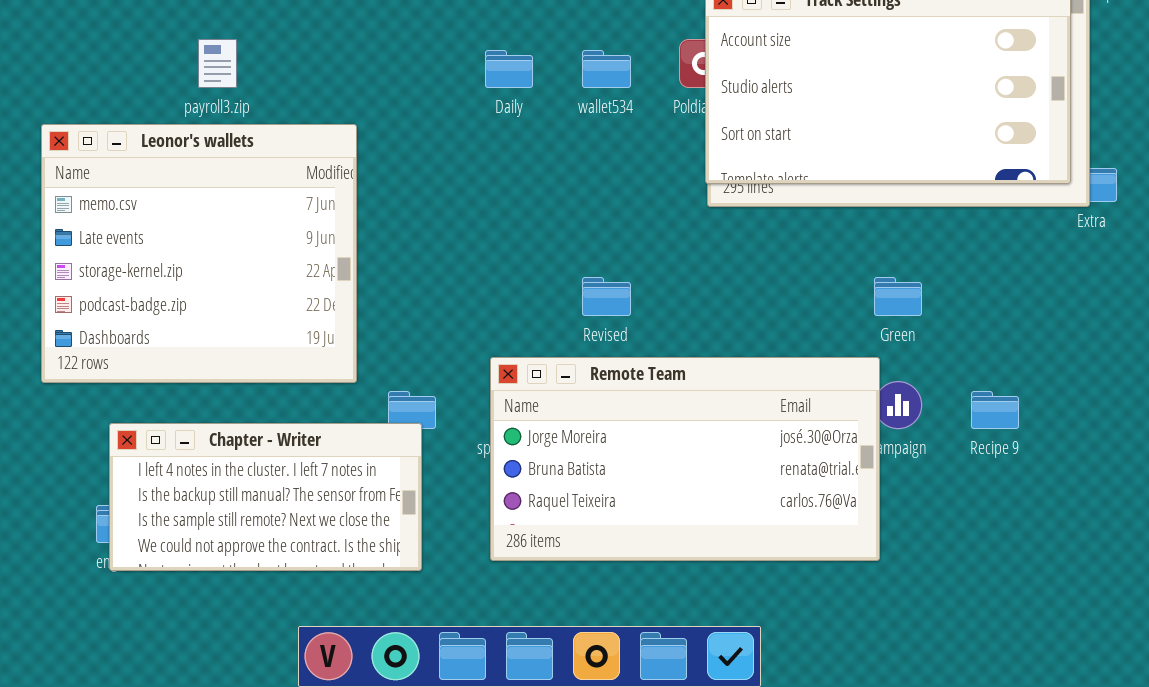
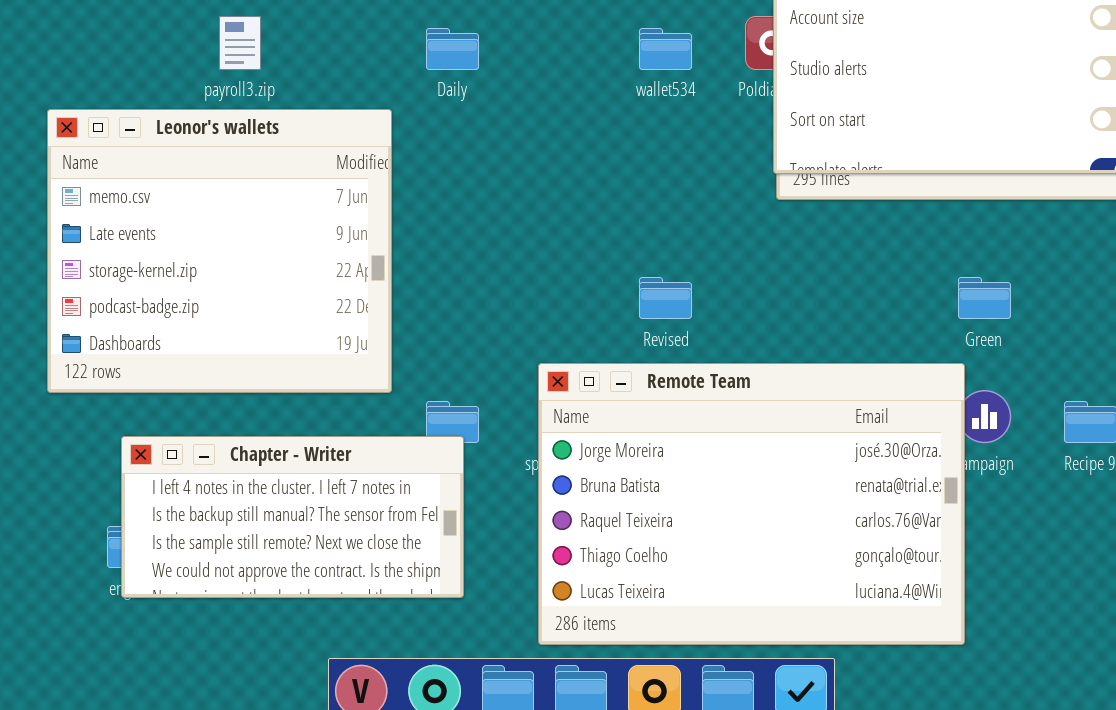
Daily: [485,50,533,88] -> [426,28,479,70], moved
Remote Team: [490,357,880,561] -> [538,363,965,645], resized

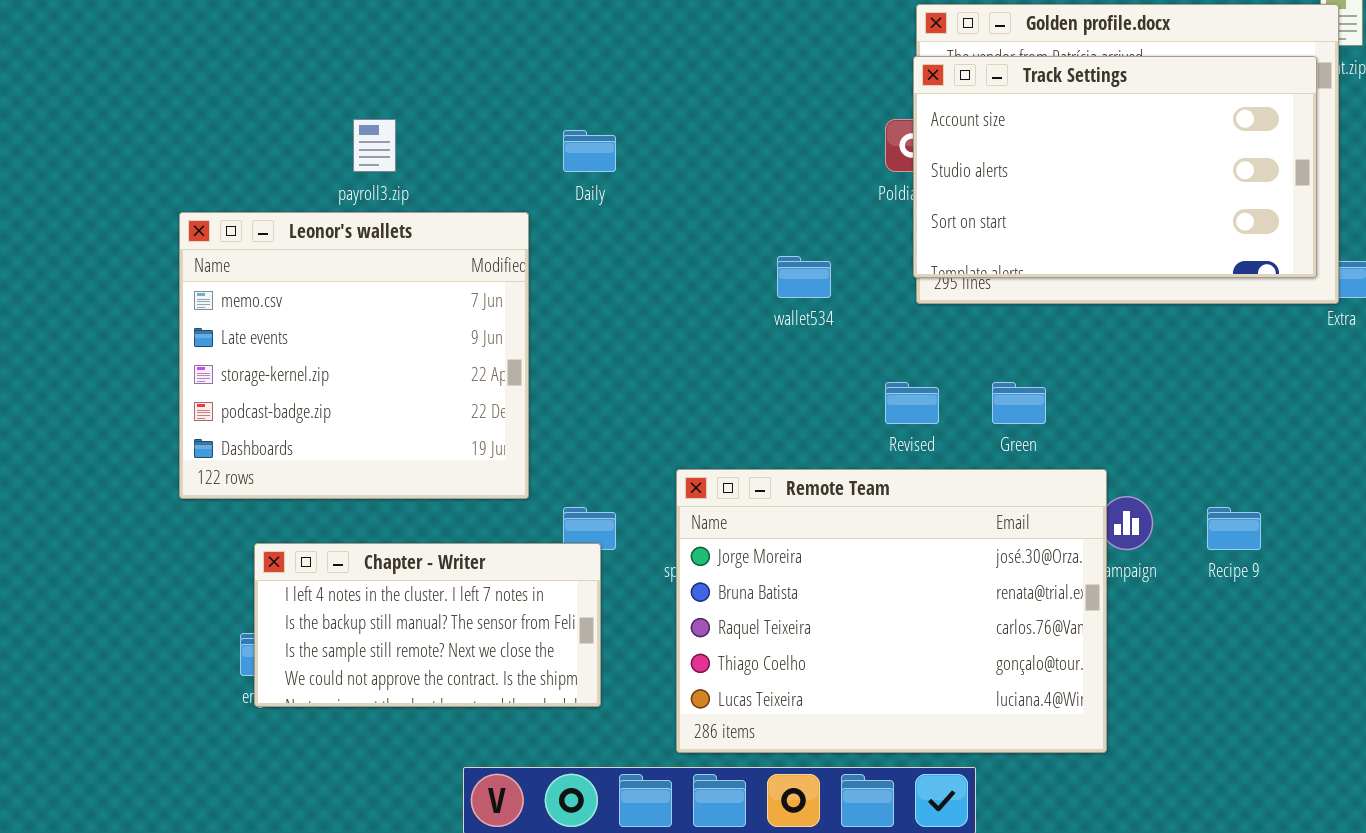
wallet534: [639,28,692,70] -> [777,256,831,298], moved
Revised: [639,277,692,319] -> [885,382,939,424], moved
Green: [958,277,1011,319] -> [992,382,1046,424], moved

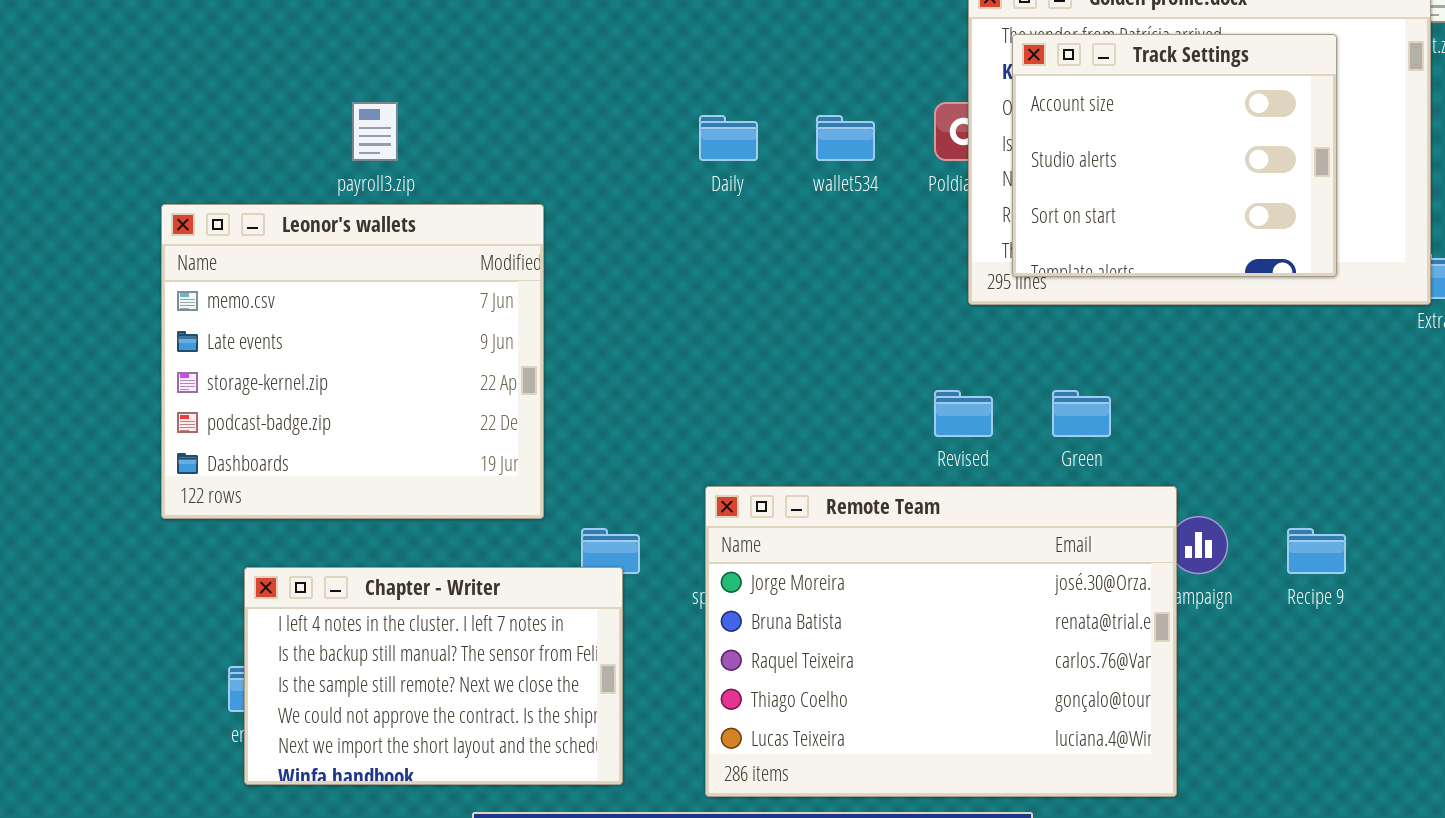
Track Settings: [913,56,1317,278] -> [1012,34,1337,277], moved, resized
Daily: [563,130,616,172] -> [699,115,758,161], moved
wallet534: [777,256,831,298] -> [816,115,875,161], moved
Chapter - Writer: [254,543,601,707] -> [244,567,623,785], resized

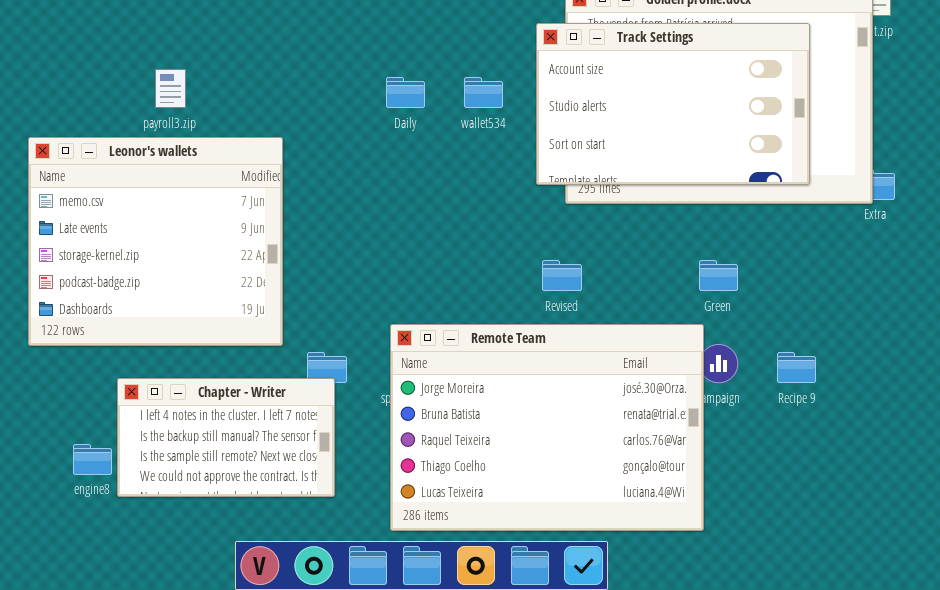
Track Settings: [1012,34,1337,277] -> [536,23,810,185], resized
Green: [1052,390,1111,437] -> [699,260,738,291], moved
Chapter - Writer: [244,567,623,785] -> [117,378,335,497], resized

